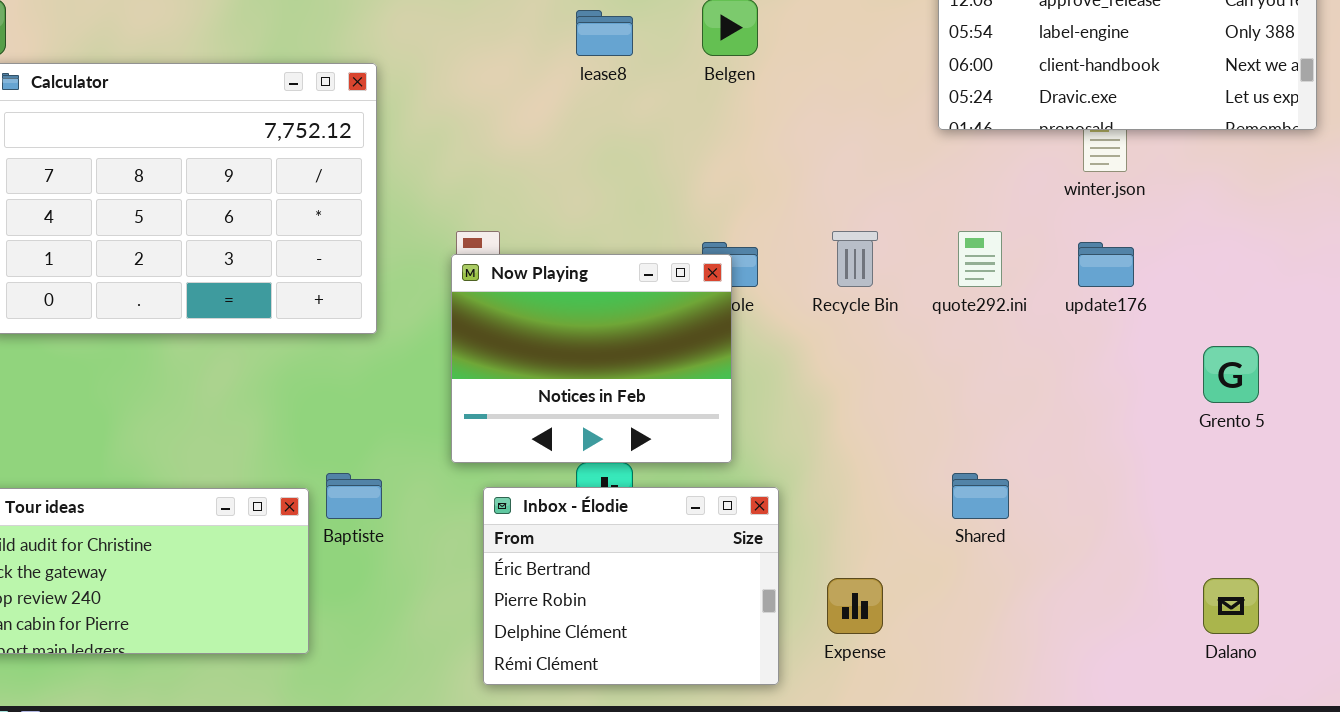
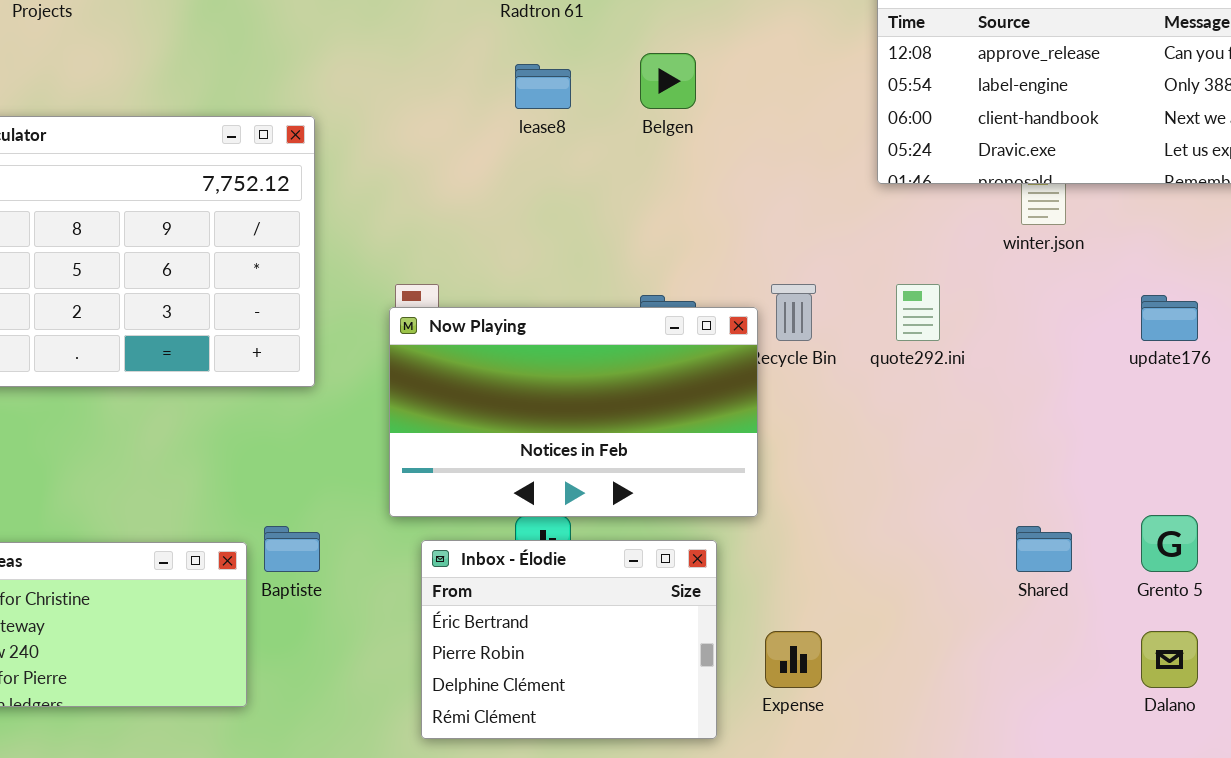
update176: [1078,242,1134,287] -> [1141,295,1198,341], moved
Now Playing: [451,254,732,463] -> [389,307,758,517], resized
Grento 5: [1203,346,1259,403] -> [1141,515,1198,572], moved
Shared: [952,473,1009,519] -> [1016,526,1072,572], moved

